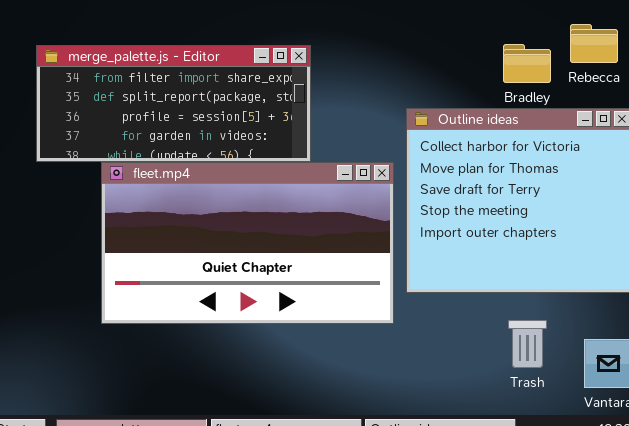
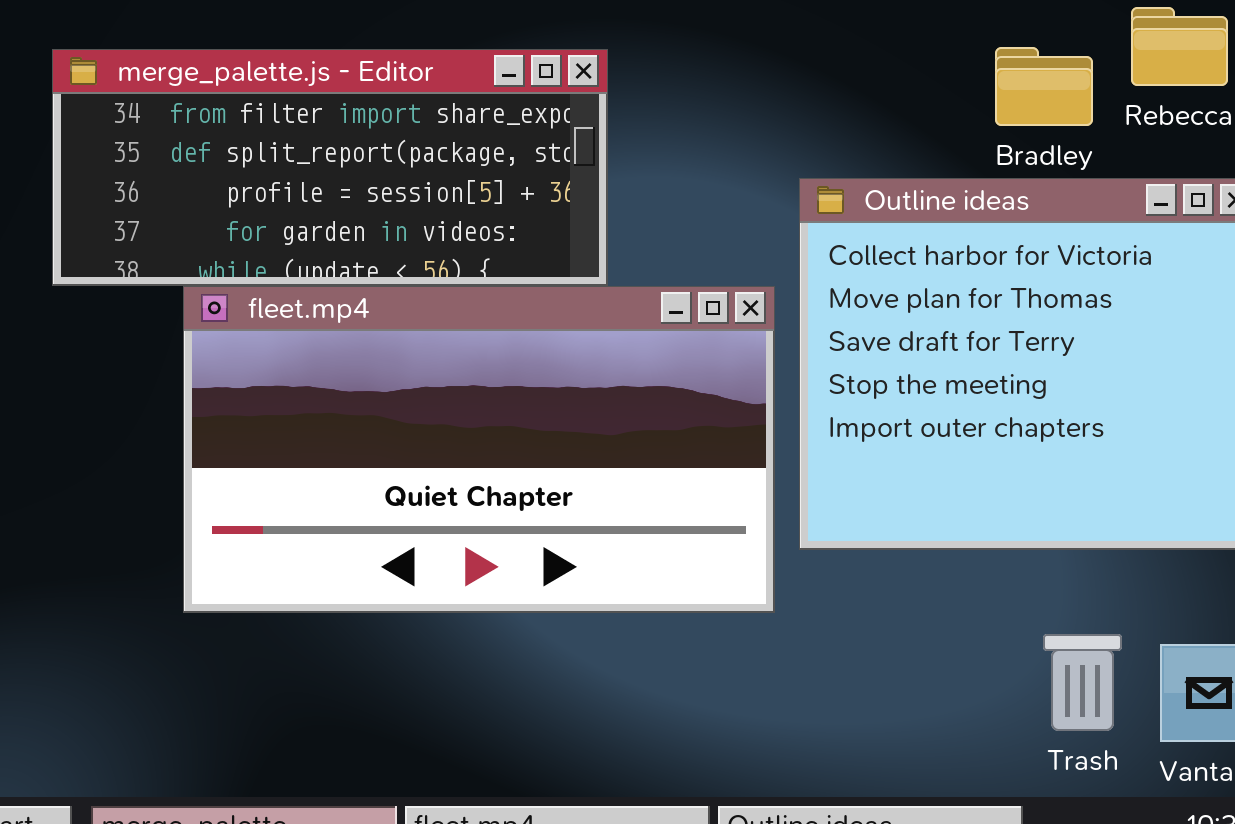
Trash: [508,320,547,368] -> [1043,634,1122,731], moved

